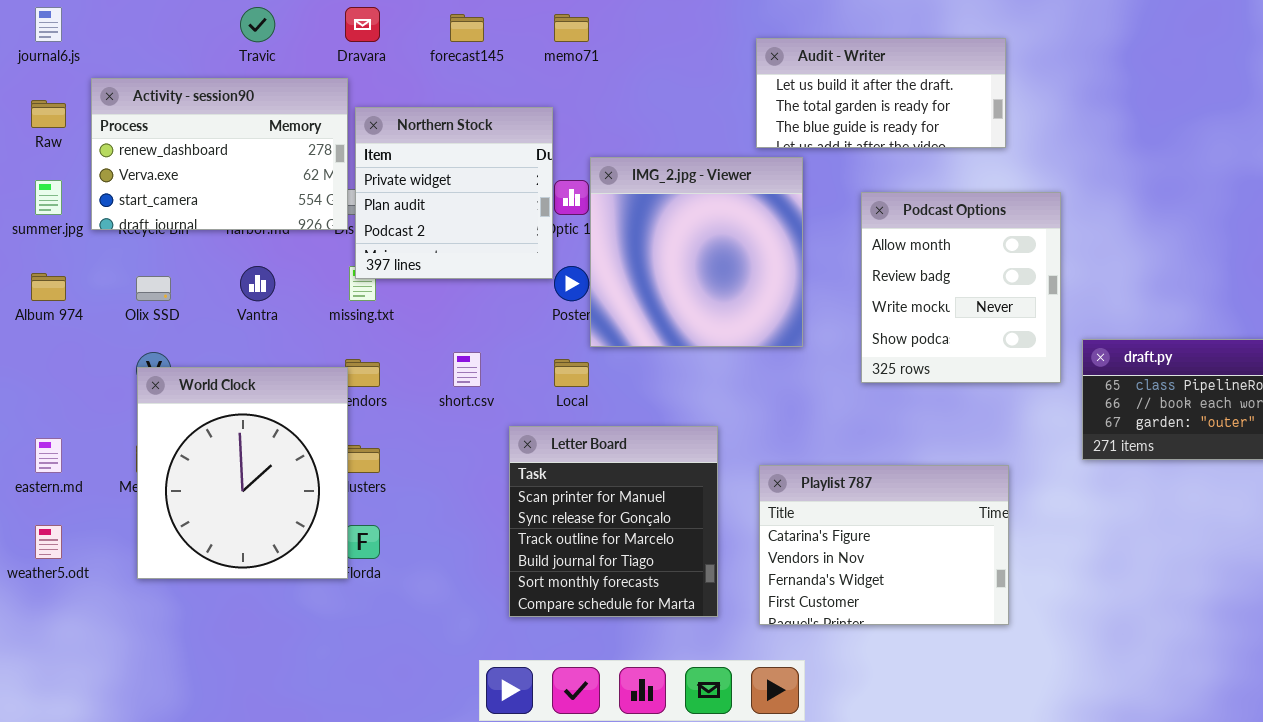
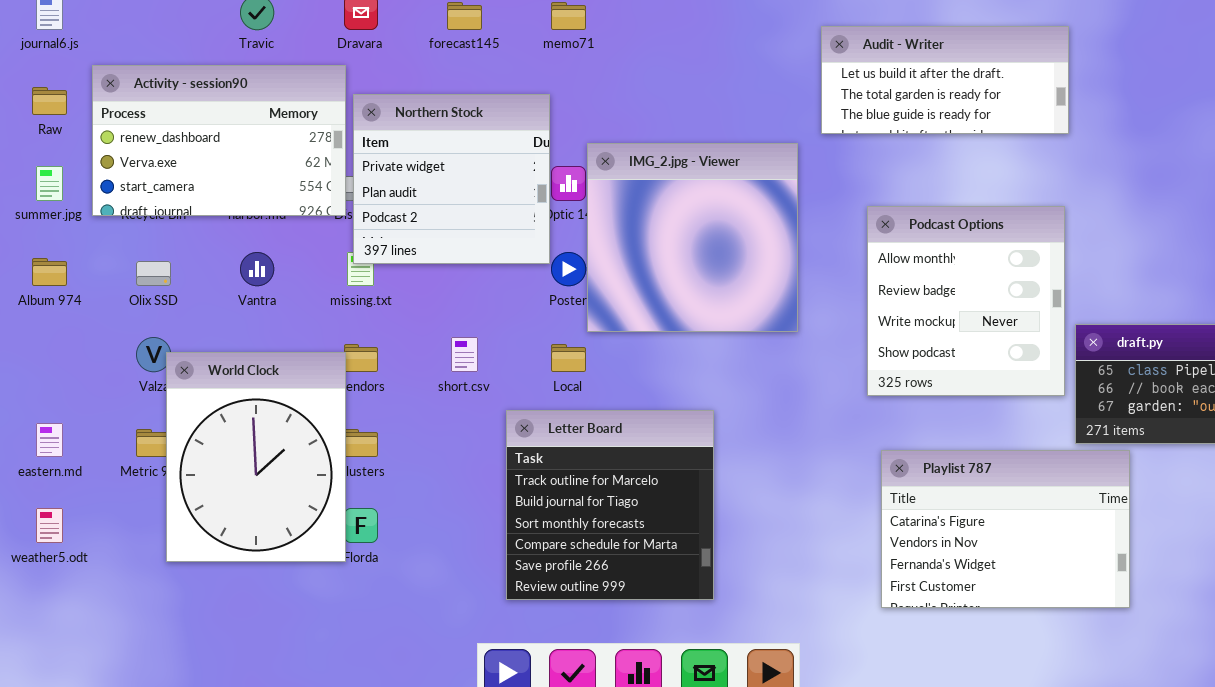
Audit - Writer: [756,38,1006,148] -> [821,26,1069,134], moved
Podcast Options: [861,192,1061,383] -> [867,206,1065,396], moved
World Clock: [137,367,348,579] -> [166,352,346,562], resized
Letter Board: [509,426,718,617] -> [506,410,714,600], scrolled down 2 rows
Playlist 787: [759,465,1009,625] -> [881,450,1130,608], moved

